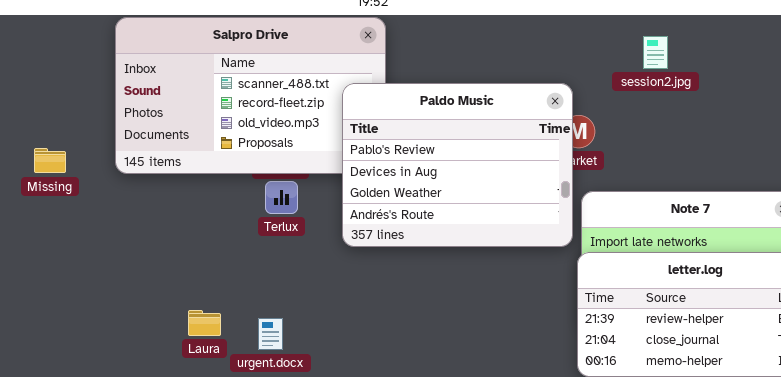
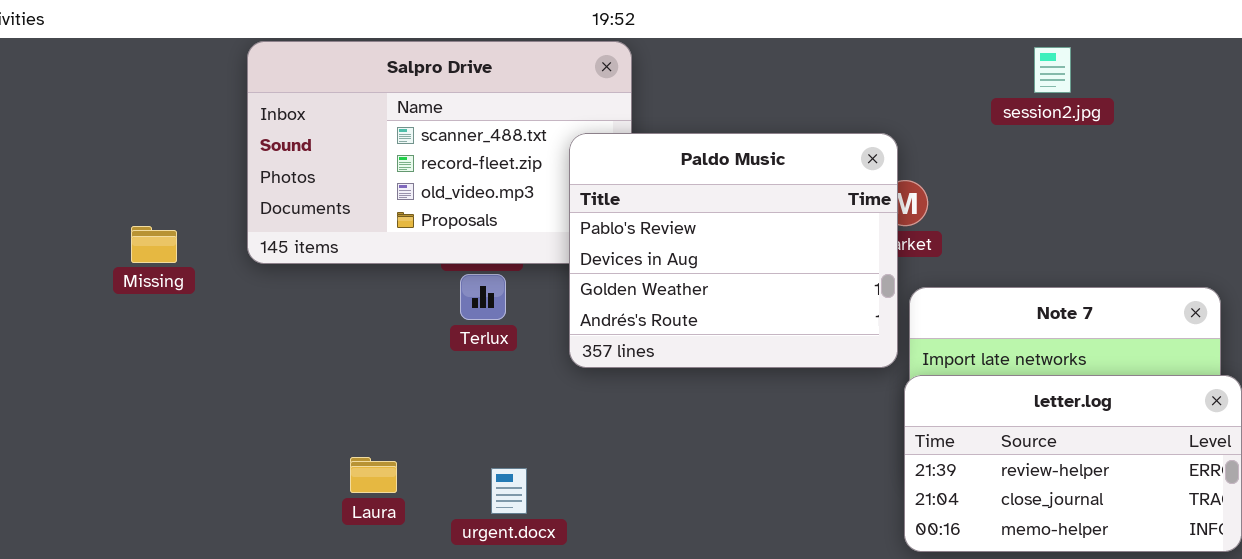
session2.jpg: [643,36,668,69] -> [1034,47,1071,93], moved
urgent.docx: [258,318,283,350] -> [491,468,527,514], moved

